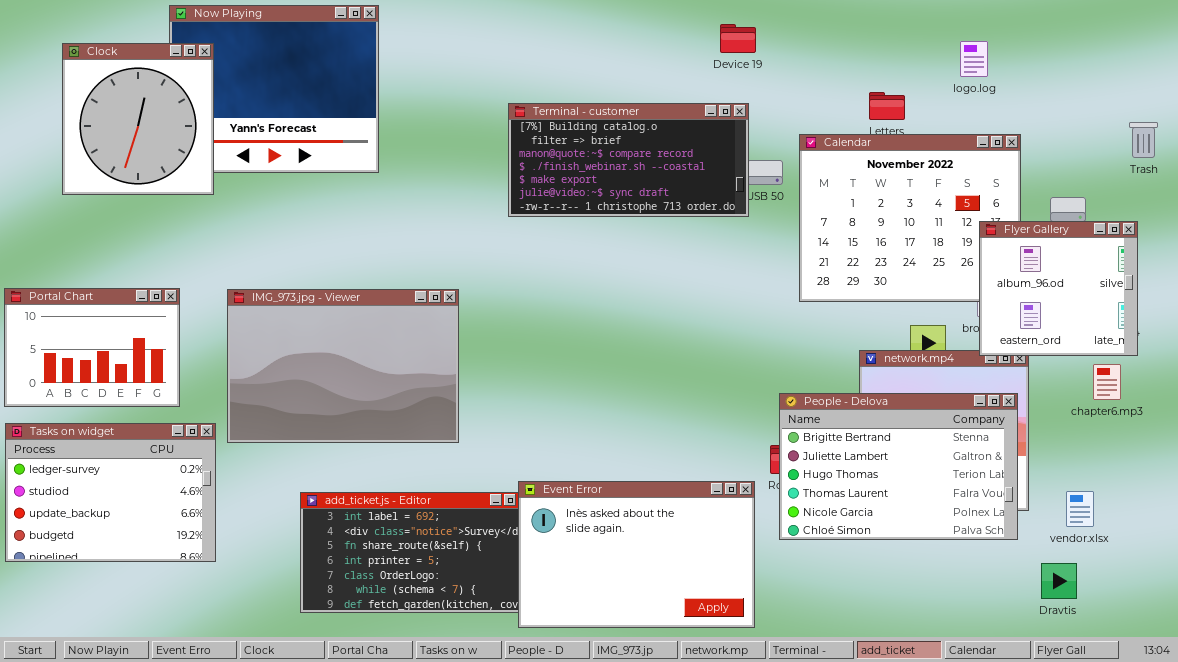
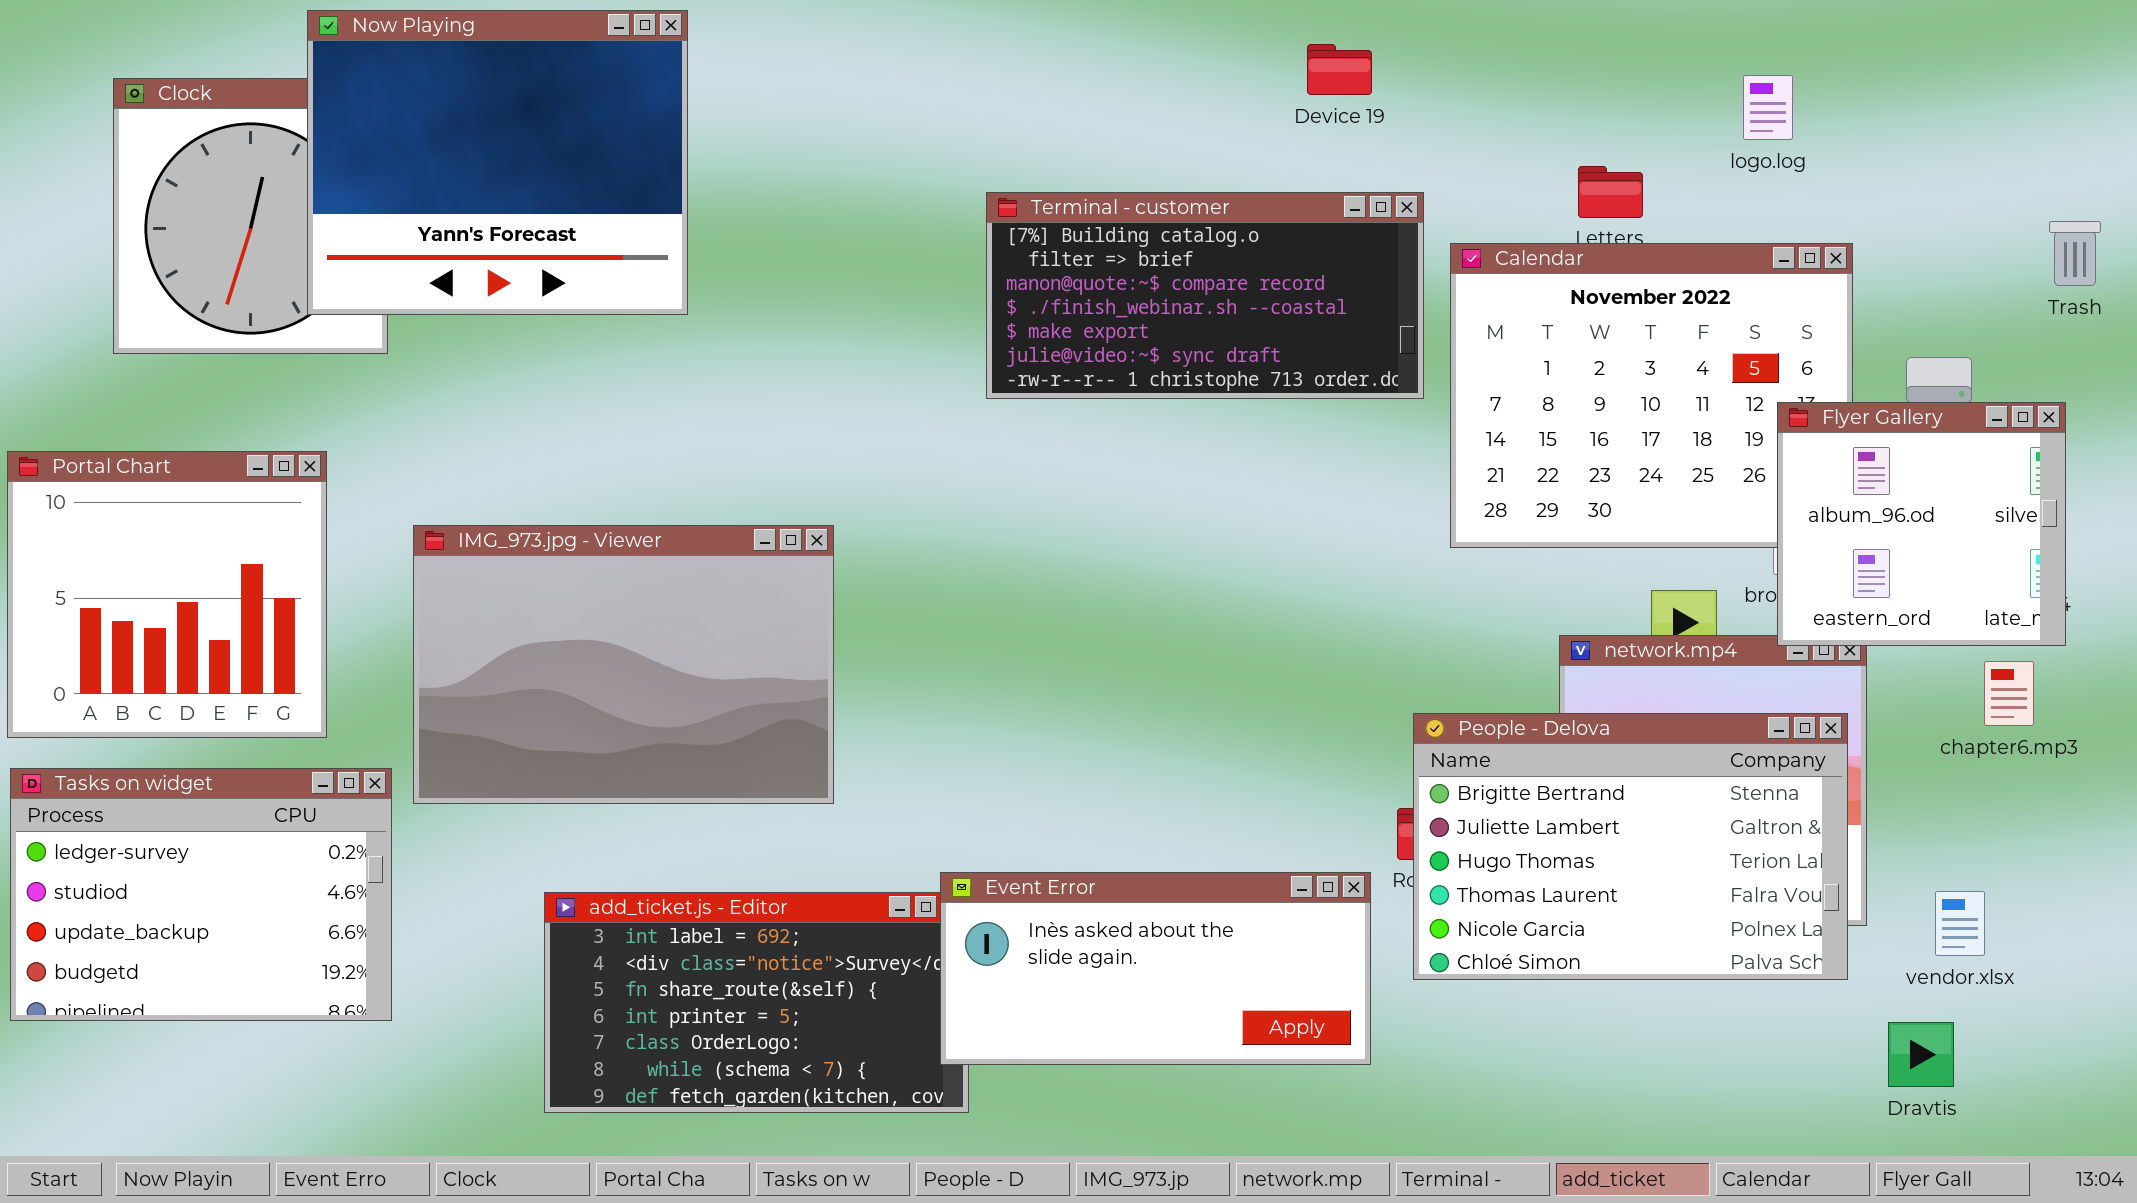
Now Playing: [169,5,379,173] -> [307,10,688,315], raised
Terminal - customer: [508,103,749,217] -> [986,192,1424,399], moved
Portal Chart: [4,288,180,407] -> [7,451,327,738], resized
Event Error: [518,481,755,628] -> [940,872,1371,1065], resized

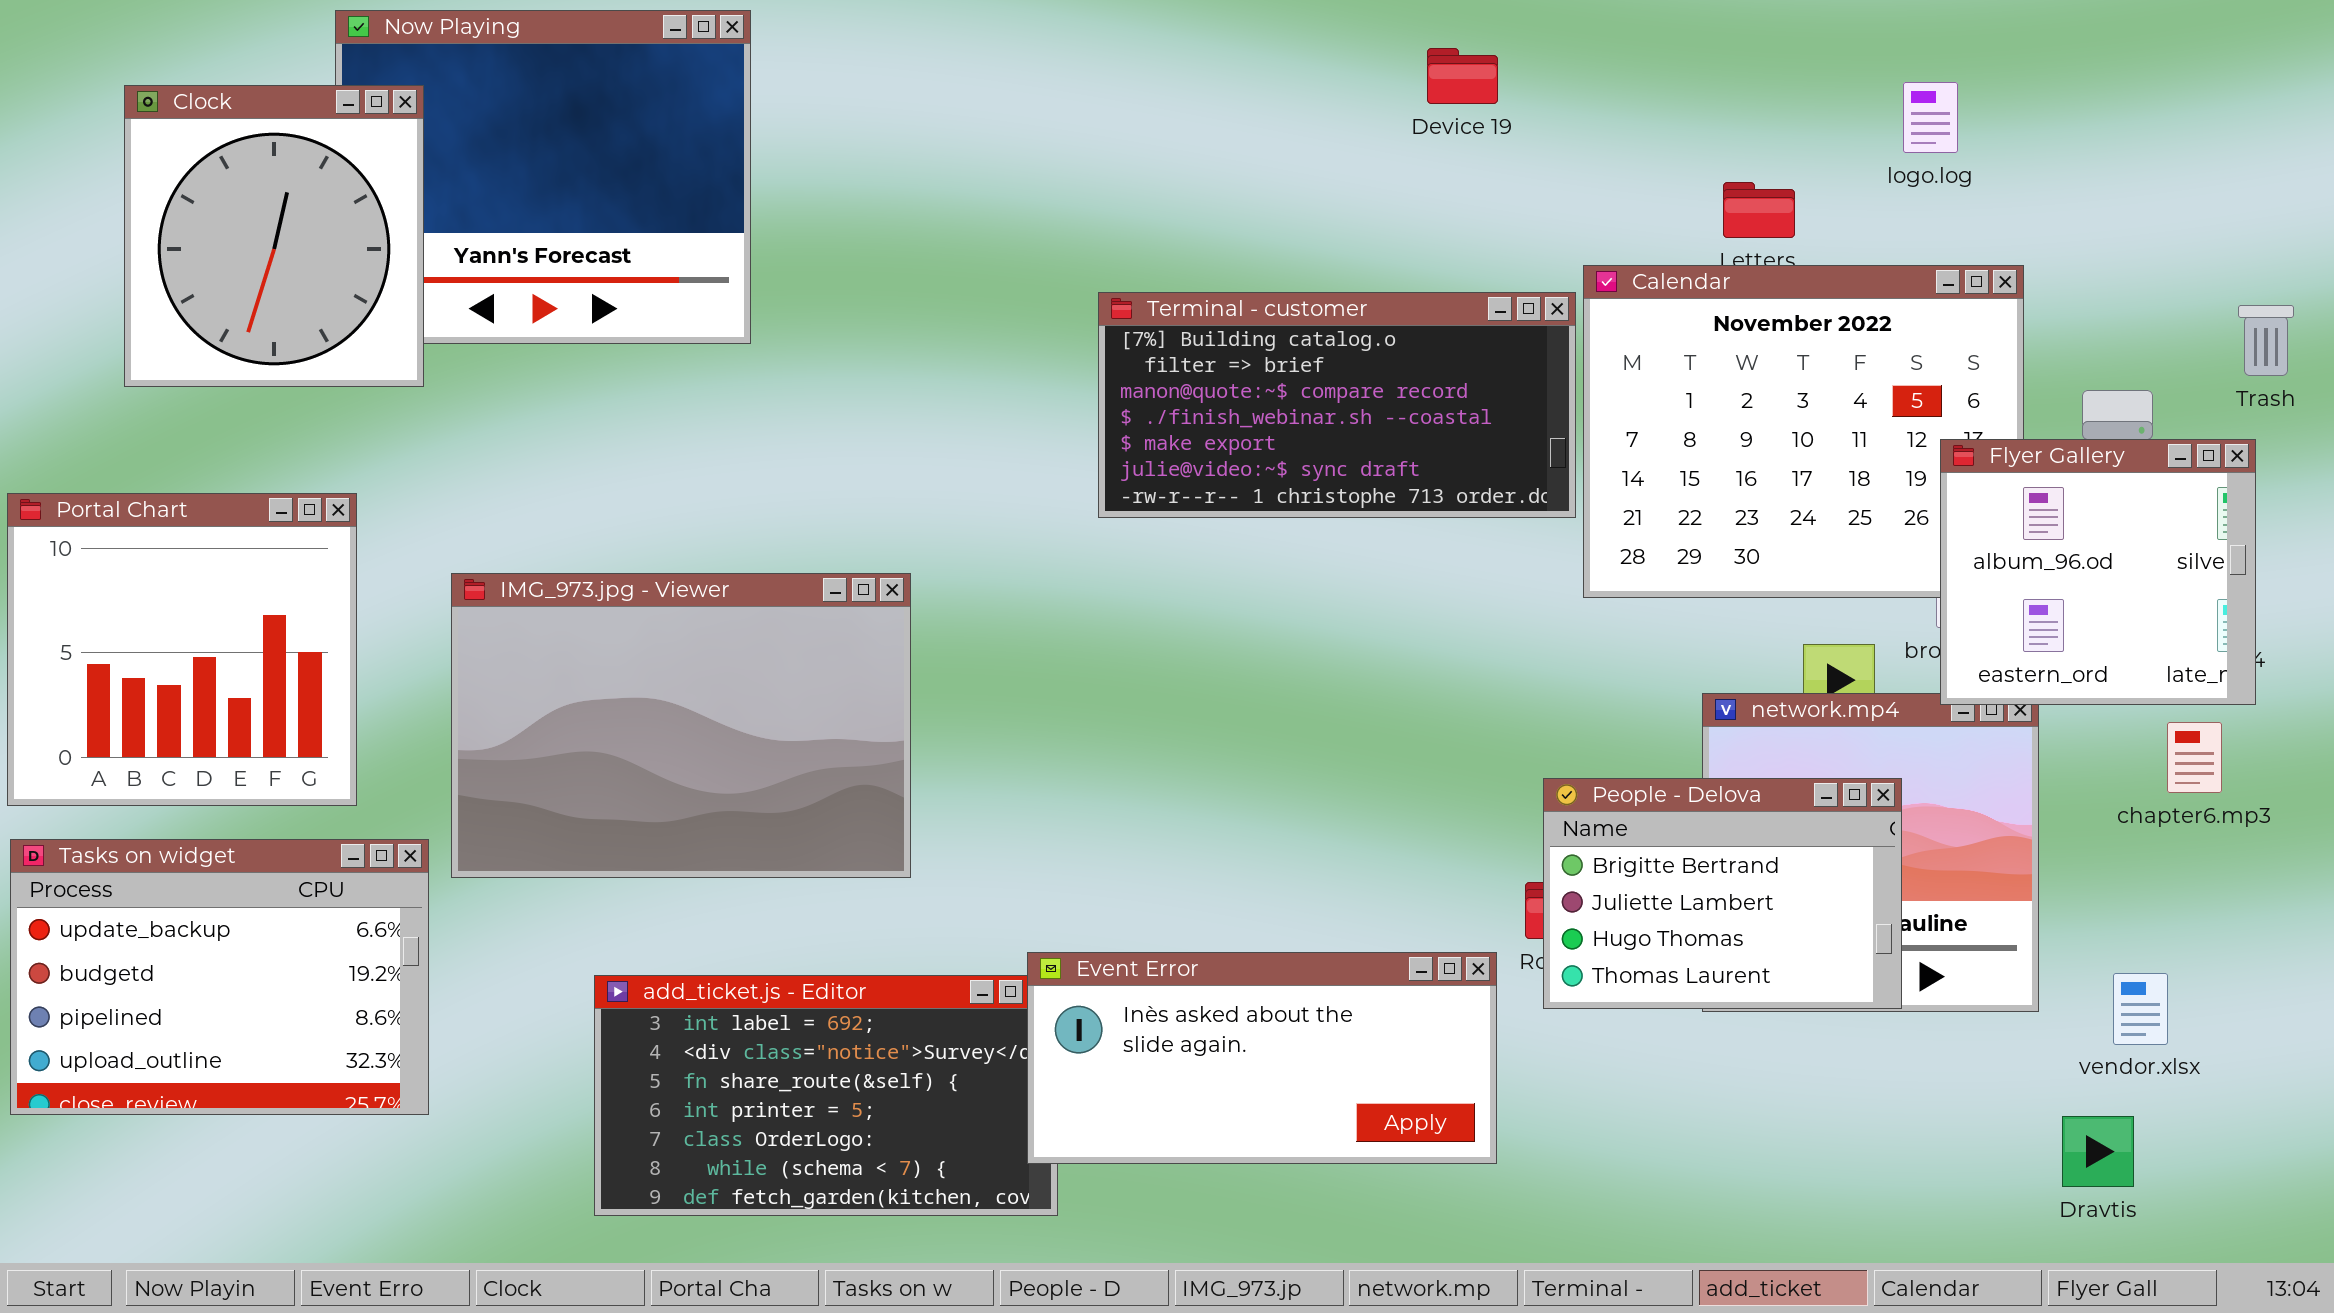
Clock: [113,78,388,354] -> [124,85,424,387], raised
Terminal - customer: [986,192,1424,399] -> [1098,292,1576,518], moved
Trash: [2049,221,2101,286] -> [2238,305,2294,376], moved
People - Delova: [1413,713,1848,980] -> [1543,778,1902,1009], resized
Tasks on widget: [10,768,392,1021] -> [10,839,429,1115], scrolled down 2 rows

